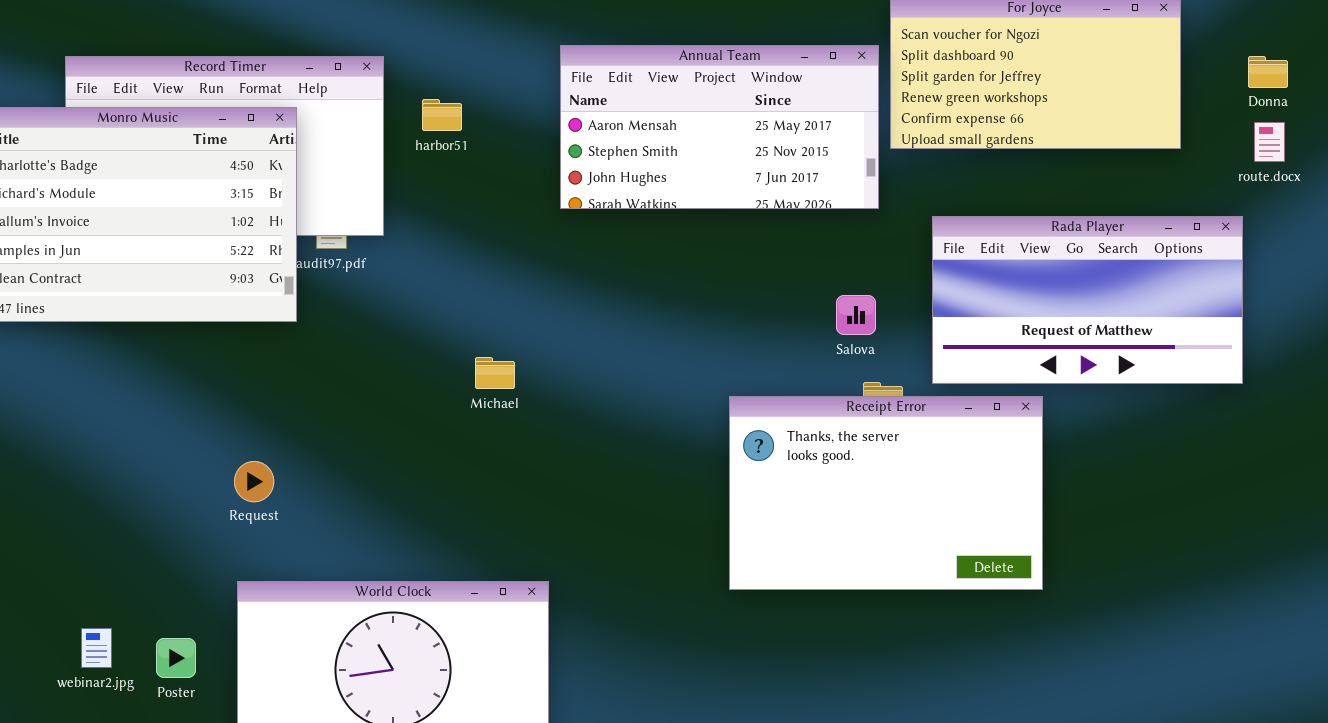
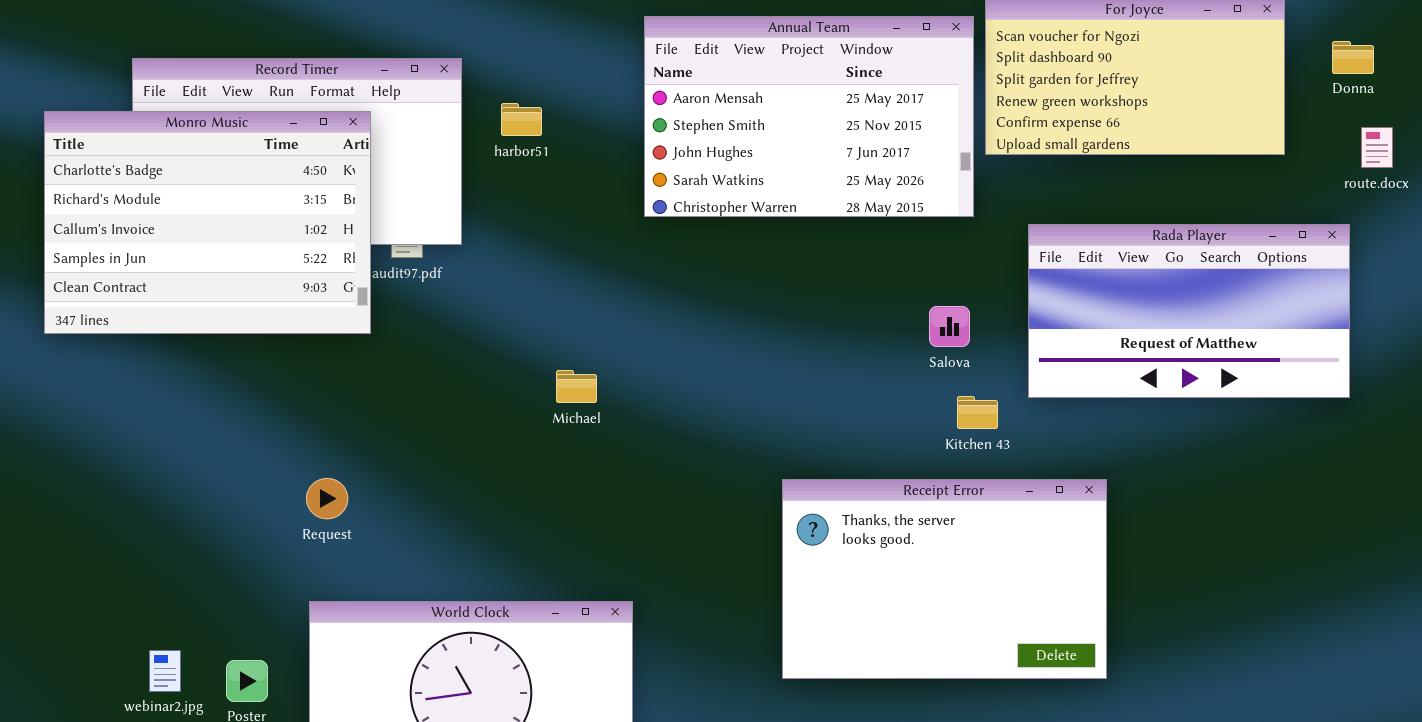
Annual Team: [560,45,879,209] -> [644,16,974,217], resized
Donna: [1248,56,1288,88] -> [1332,41,1374,74], moved
Receipt Error: [729,396,1043,590] -> [782,479,1107,679], moved

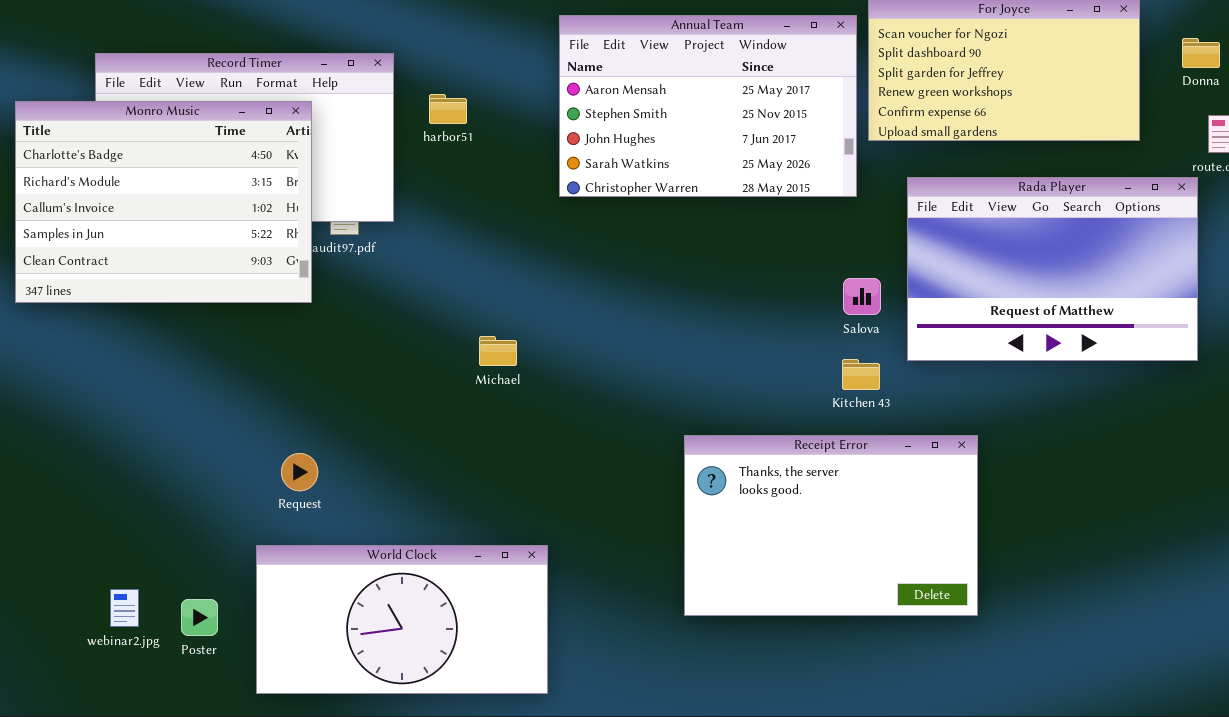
Rada Player: [1028,224,1350,398] -> [907,177,1198,361], resized
Salova: [929,306,970,347] -> [843,278,881,315], moved
Request: [306,478,348,519] -> [281,453,318,491], moved

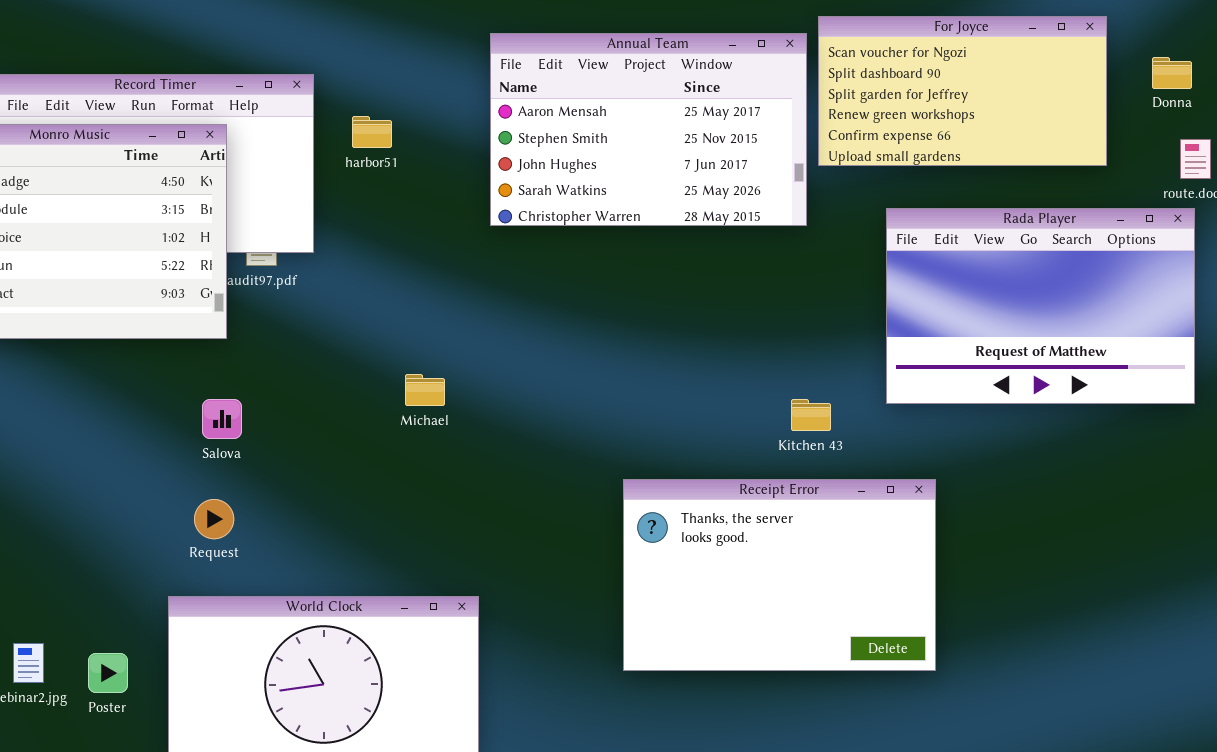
Rada Player: [907,177,1198,361] -> [886,208,1195,404], moved
Salova: [843,278,881,315] -> [202,399,242,439], moved

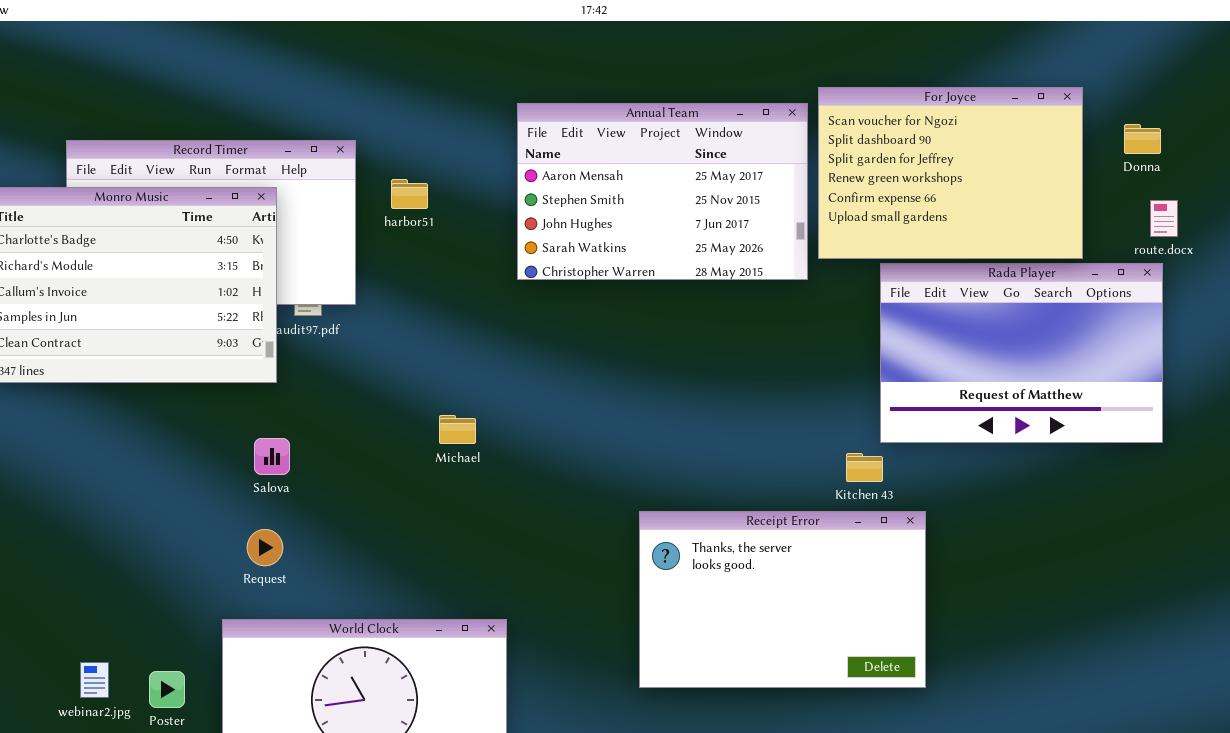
For Joyce: [818,16,1107,166] -> [818,87,1083,259], resized
Kitchen 43: [791,399,831,431] -> [846,453,883,482], moved

